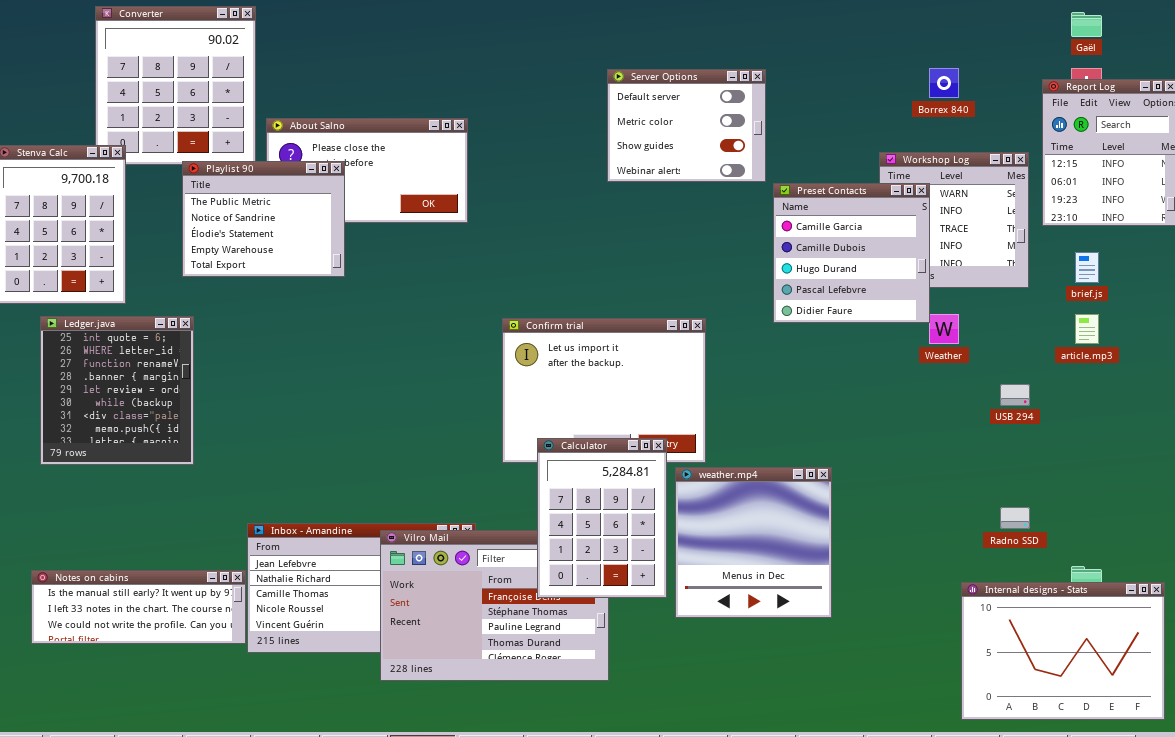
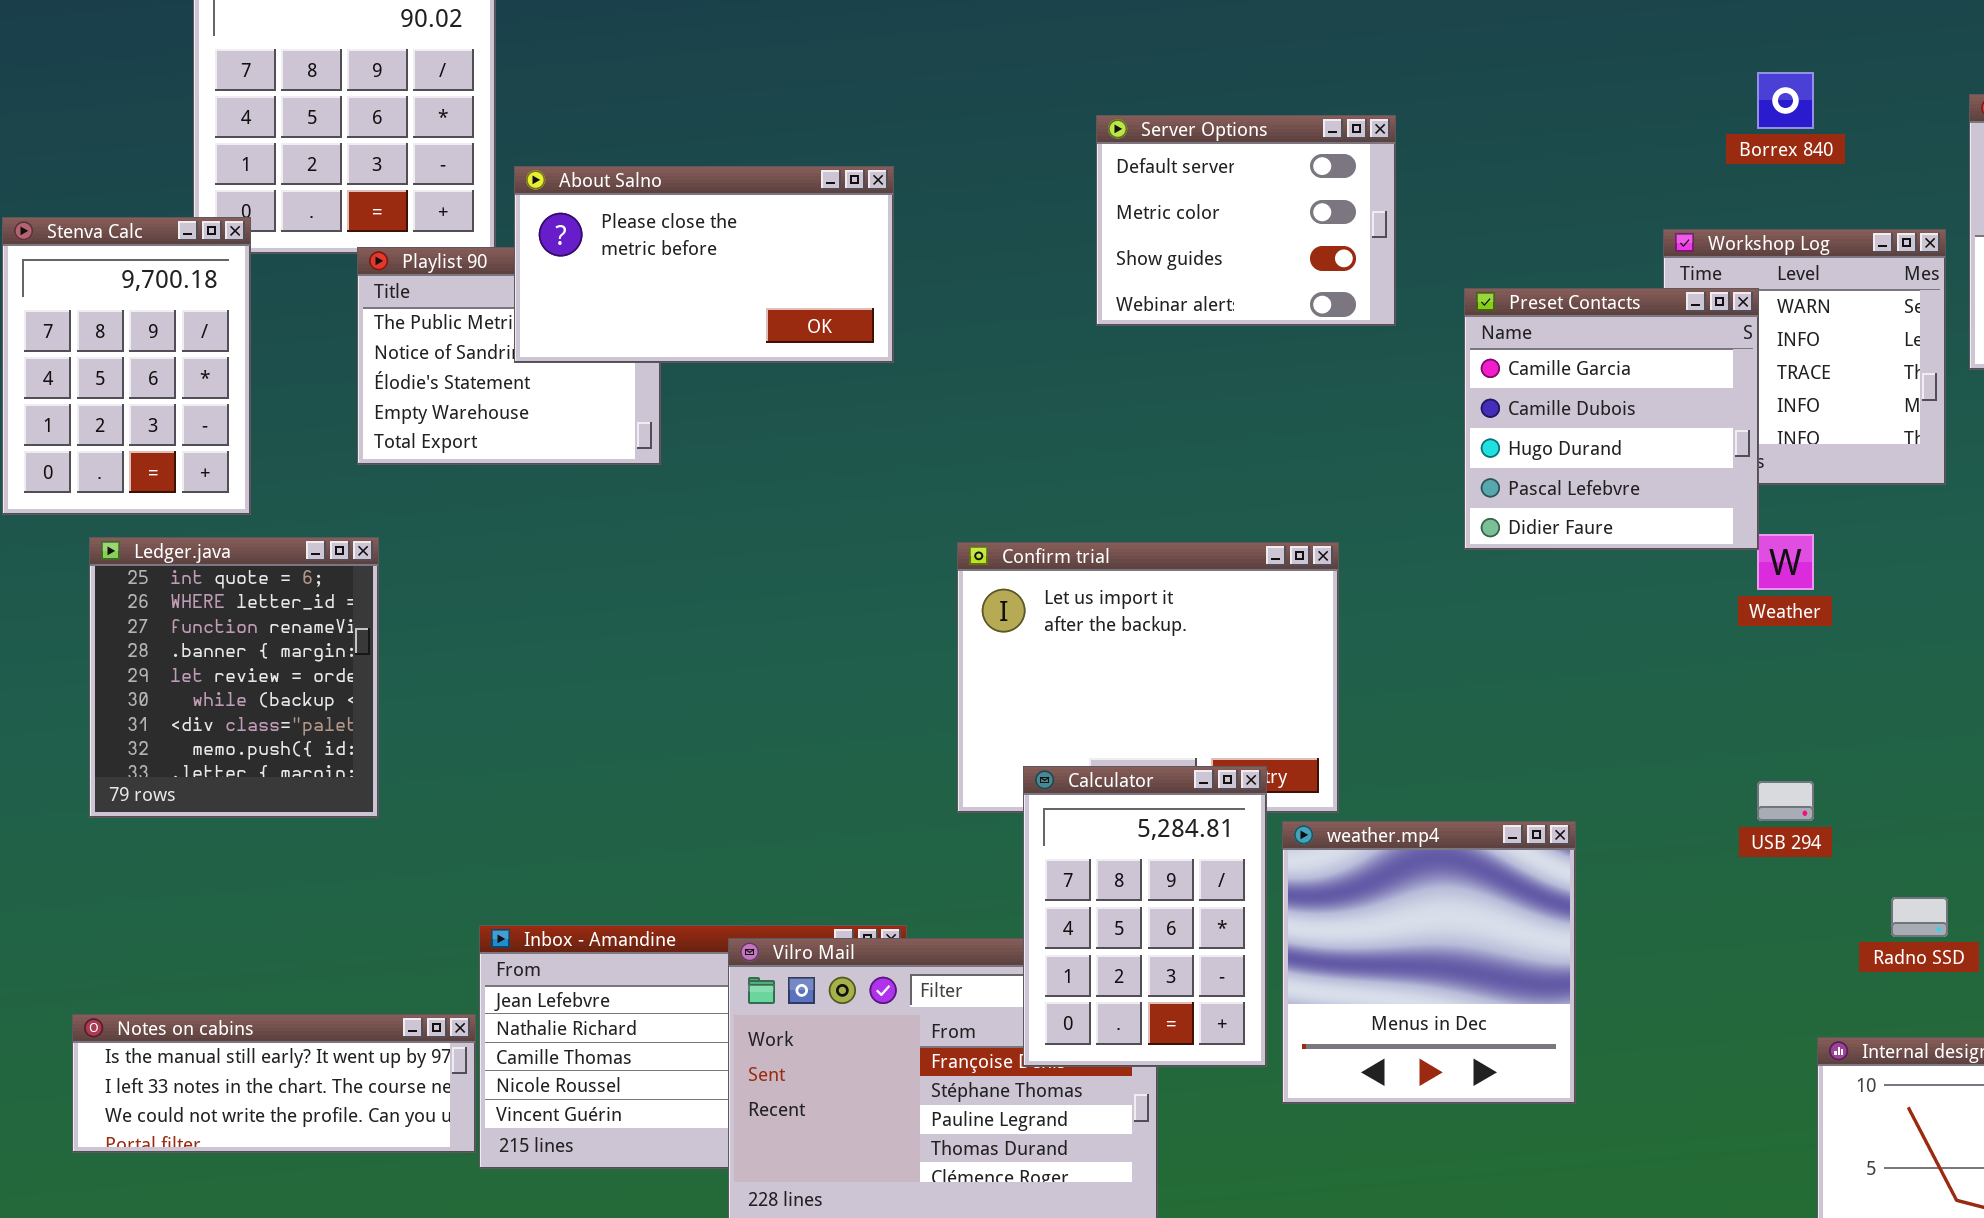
Server Options: [607,69,766,182] -> [1096,115,1396,326], moved
About Salno: [266,118,468,223] -> [514,166,894,363], raised
USB 294: [1000,384,1030,406] -> [1757,781,1814,821], moved

